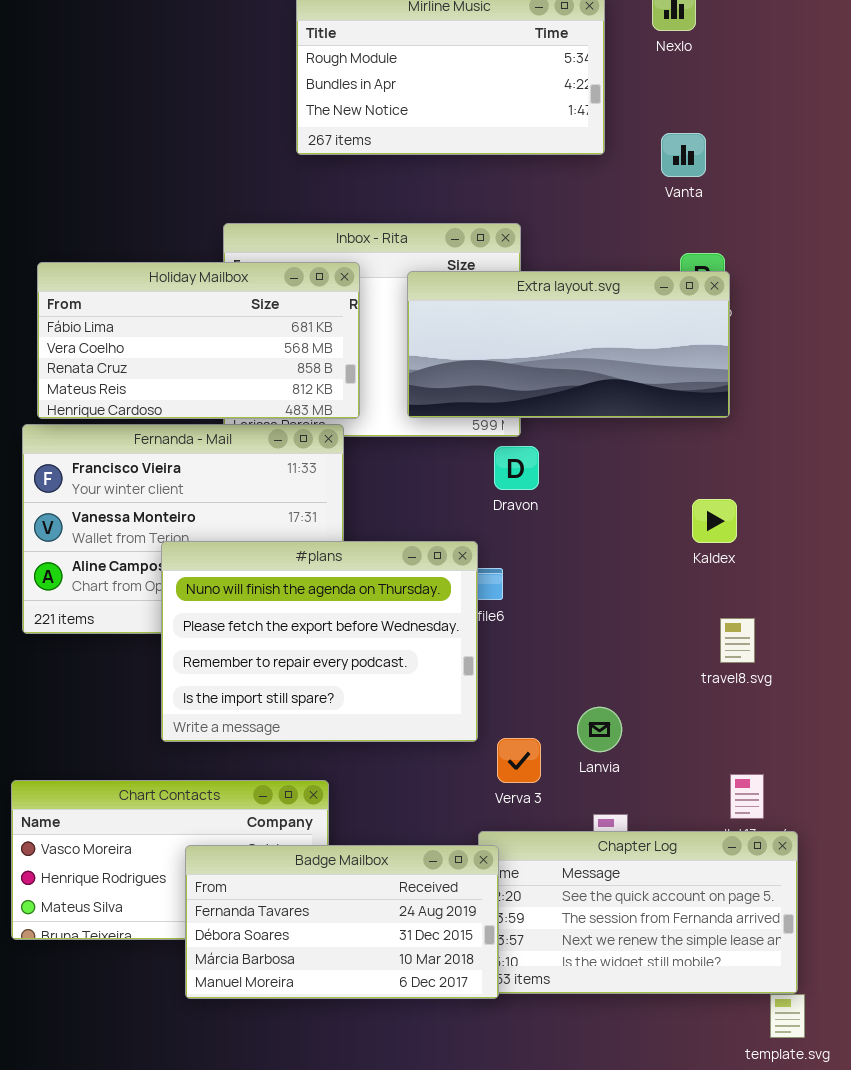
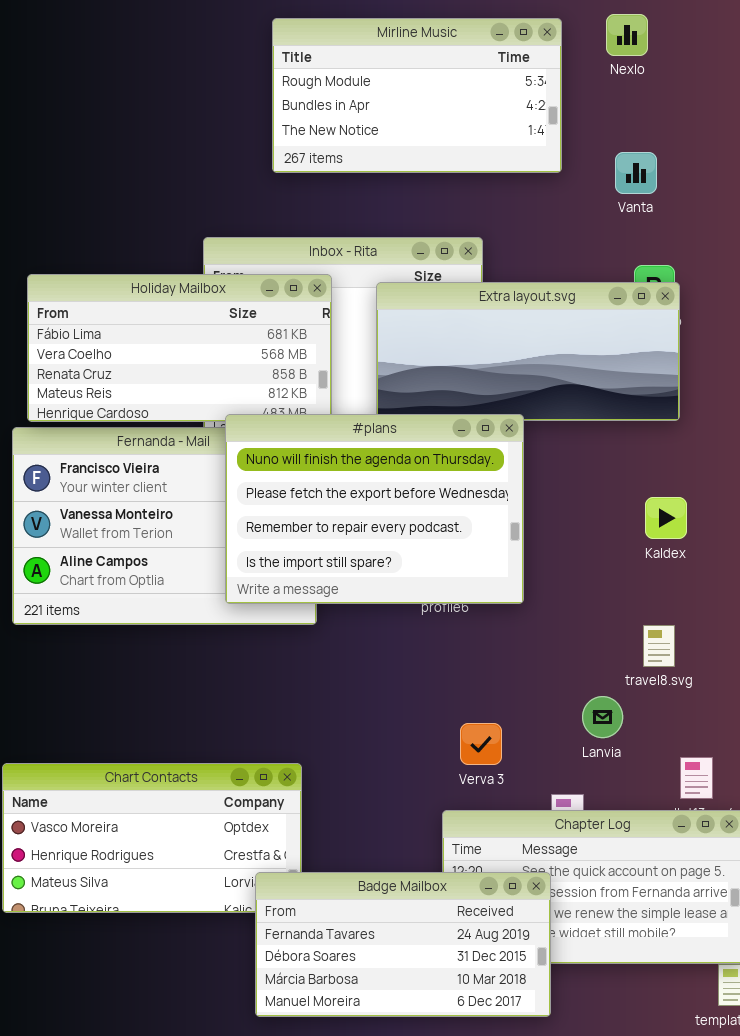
#plans: [161,541,478,742] -> [225,414,524,604], moved
travel8.svg: [720,618,755,663] -> [643,625,675,667], moved
Lanvia: [577,707,622,752] -> [582,696,623,738], moved
Badge Mailbox: [185,845,499,999] -> [255,872,551,1017], moved

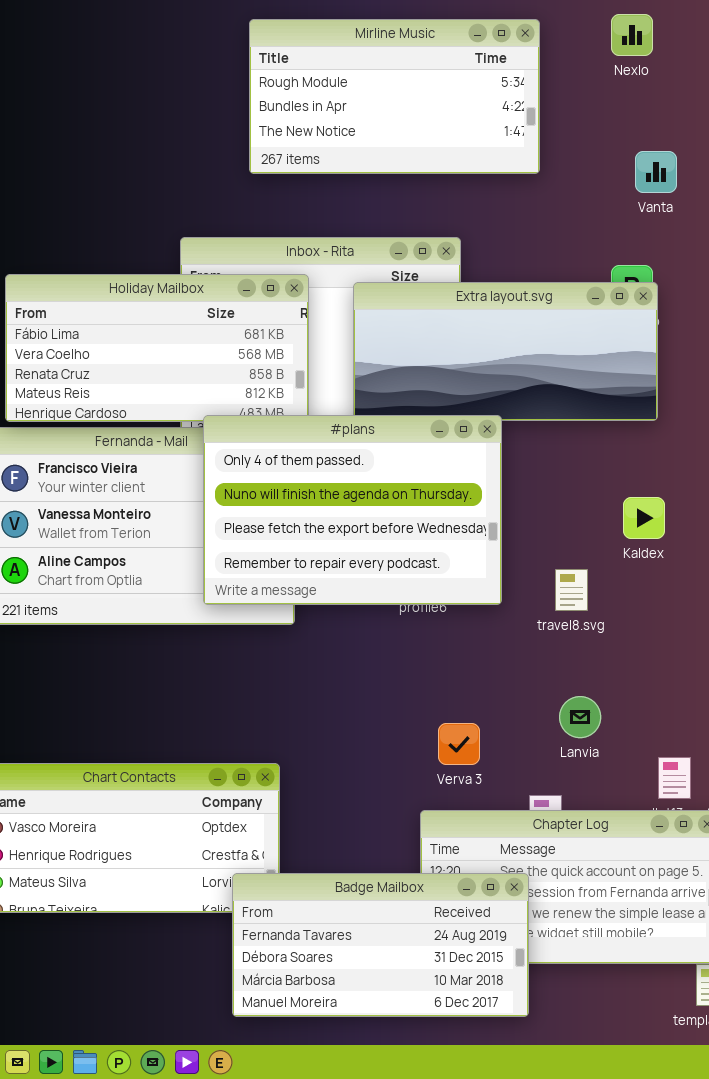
Nexlo: [606,14,648,56] -> [611,14,653,56], moved
Vanta: [615,152,657,194] -> [635,151,677,193], moved
#plans: [225,414,524,604] -> [203,415,502,605], scrolled up 1 row
travel8.svg: [643,625,675,667] -> [555,569,588,611], moved

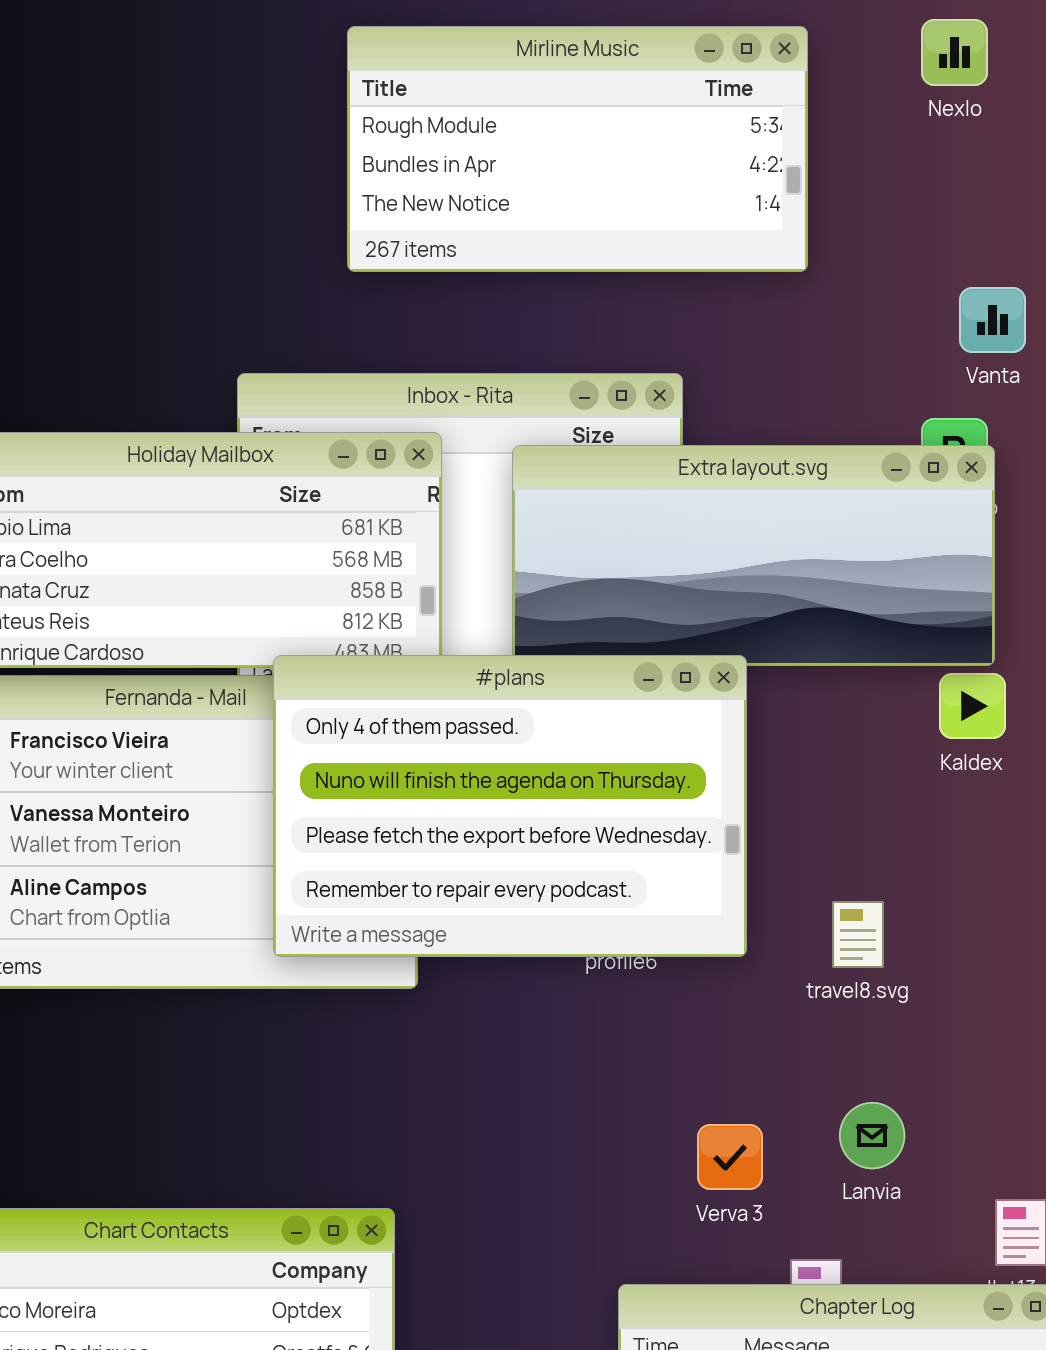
Vanta: [635,151,677,193] -> [959,287,1026,353], moved
Kaldex: [623,497,665,539] -> [939,673,1006,739], moved
Verva 3: [438,723,480,765] -> [697,1124,763,1190], moved

